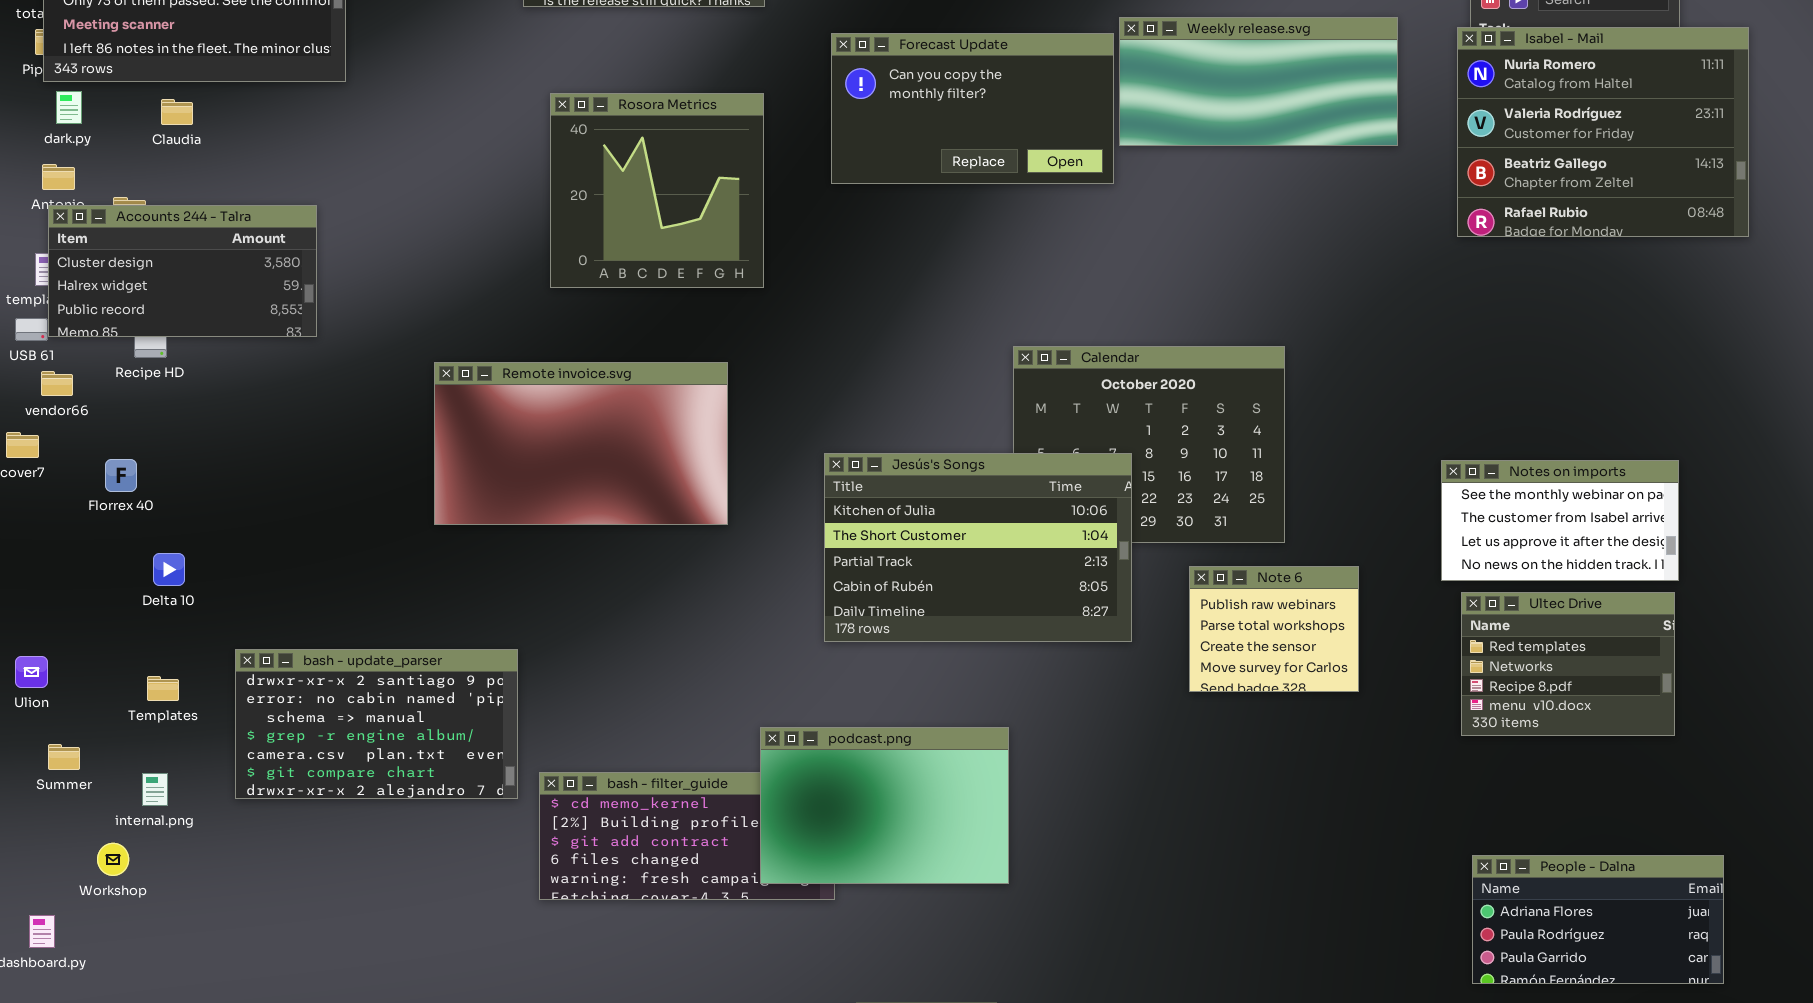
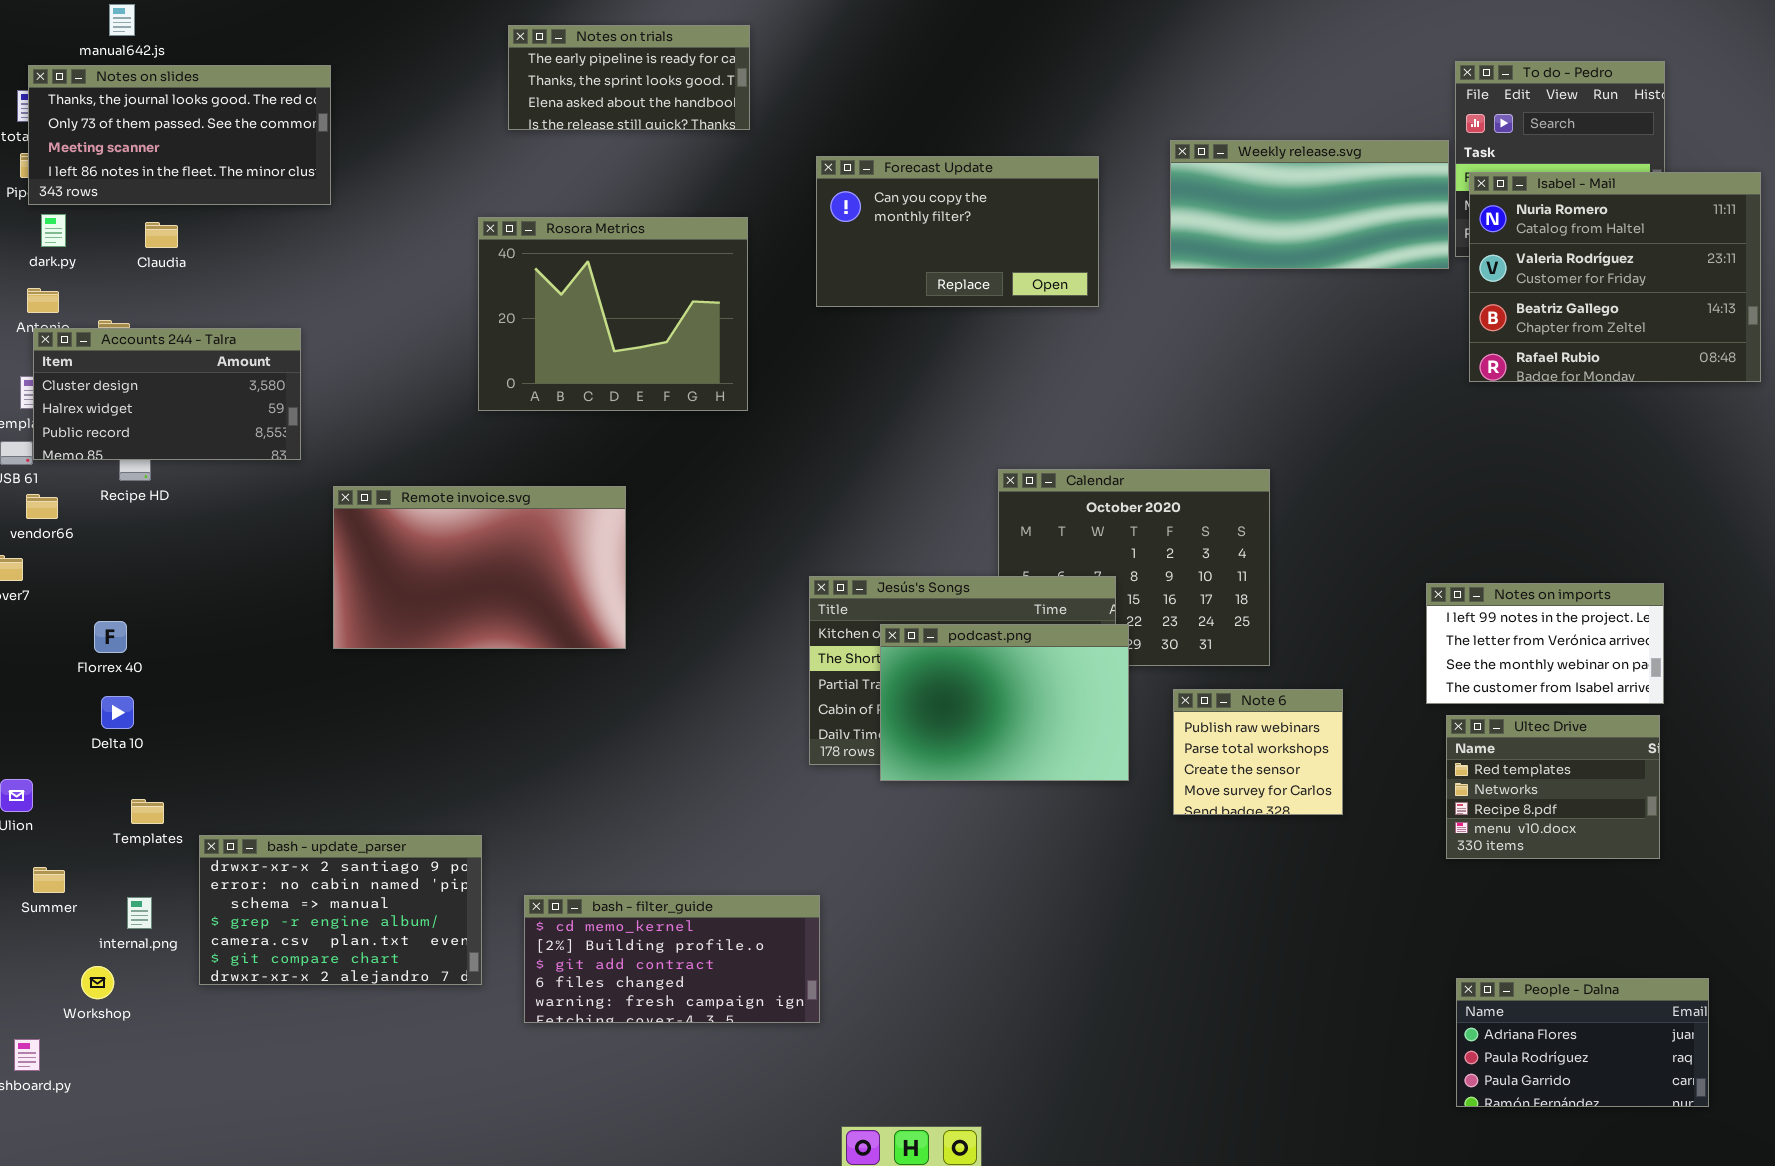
Weekly release.svg: [1119,17,1398,146] -> [1170,140,1449,269], moved
Isabel - Mail: [1457,27,1749,237] -> [1469,172,1761,382], moved
Rosora Metrics: [550,93,764,288] -> [478,217,748,411], resized
Remote invoice.svg: [434,362,728,525] -> [333,486,626,649], moved
Florrex 40: [105,459,137,492] -> [94,621,127,653], moved
Notes on imports: [1441,460,1679,581] -> [1426,583,1664,704], scrolled up 2 rows
Delta 10: [153,553,185,586] -> [101,696,134,729], moved
bash - update_parser: [235,649,518,799] -> [199,835,482,985], moved
podcast.png: [760,727,1009,884] -> [880,624,1129,781], moved

